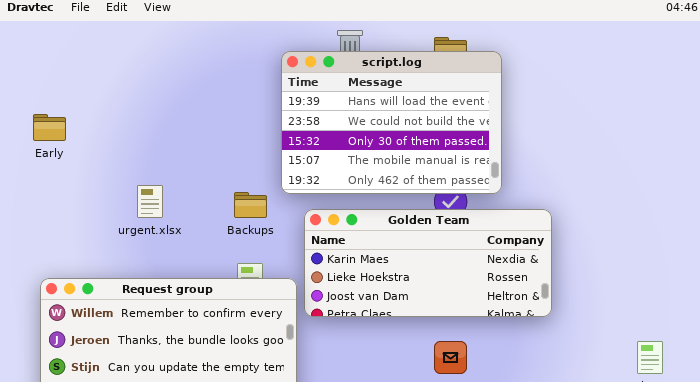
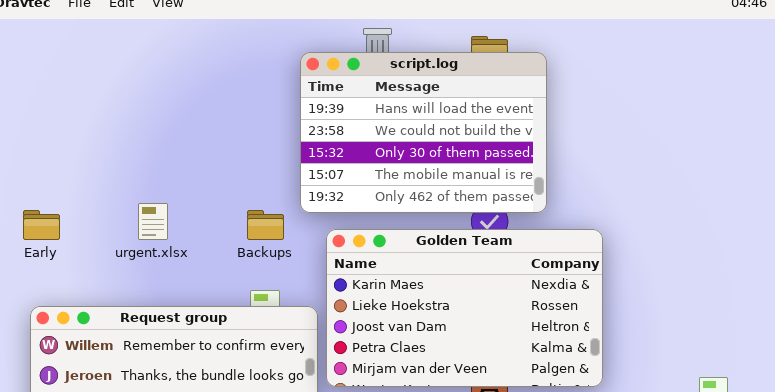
Early: [33,114,66,141] -> [23,210,60,240], moved
Golden Team: [304,209,552,317] -> [326,229,603,387], resized

